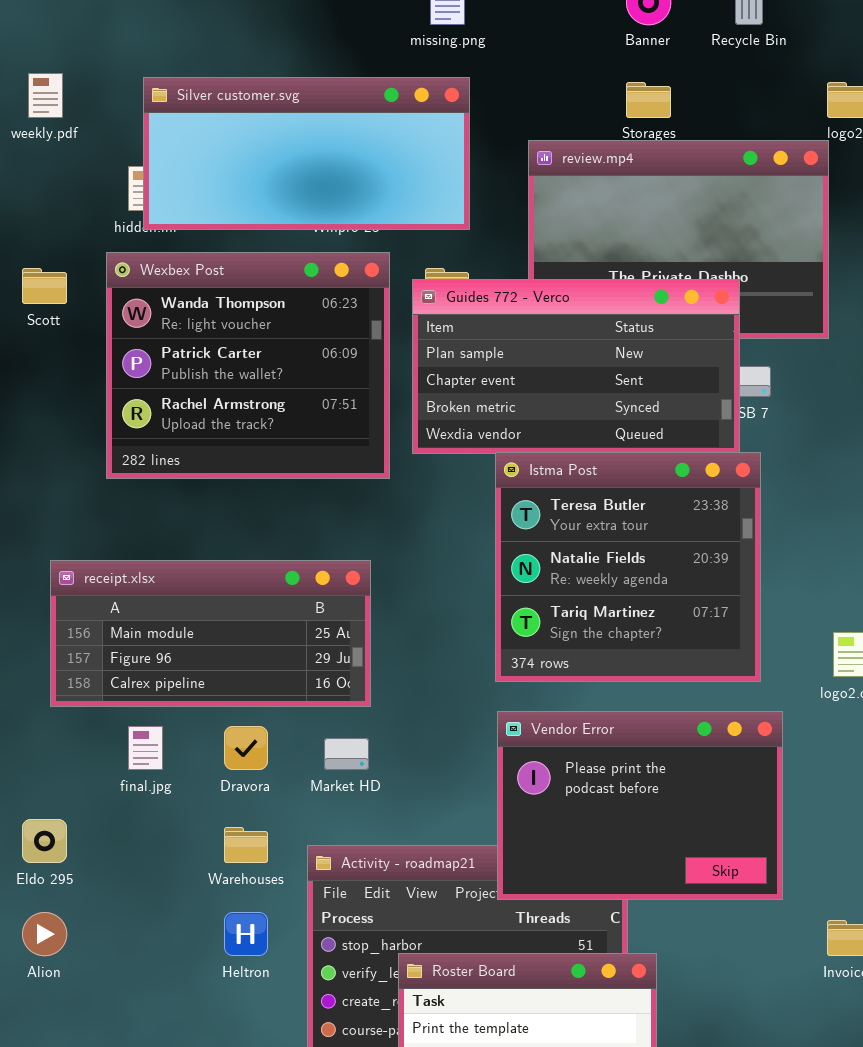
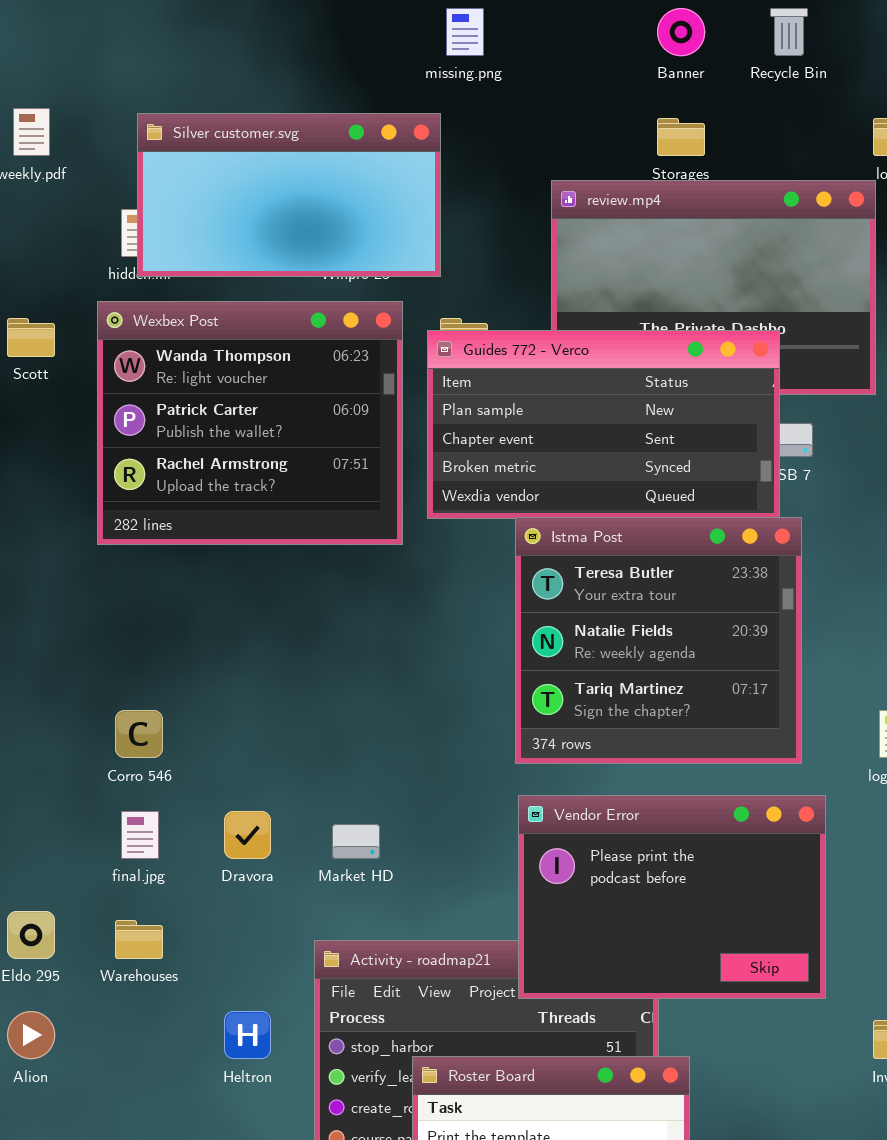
Silver customer.svg: [143,77,470,230] -> [137,113,441,277], resized
receipt.xlsx: [50,560,371,707] -> none, closed
Warehouses: [224,827,268,863] -> [115,920,163,959], moved

